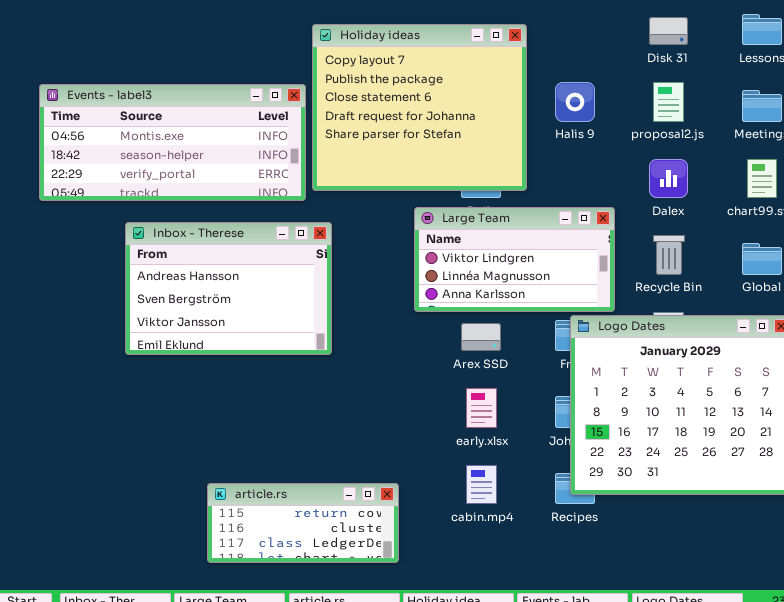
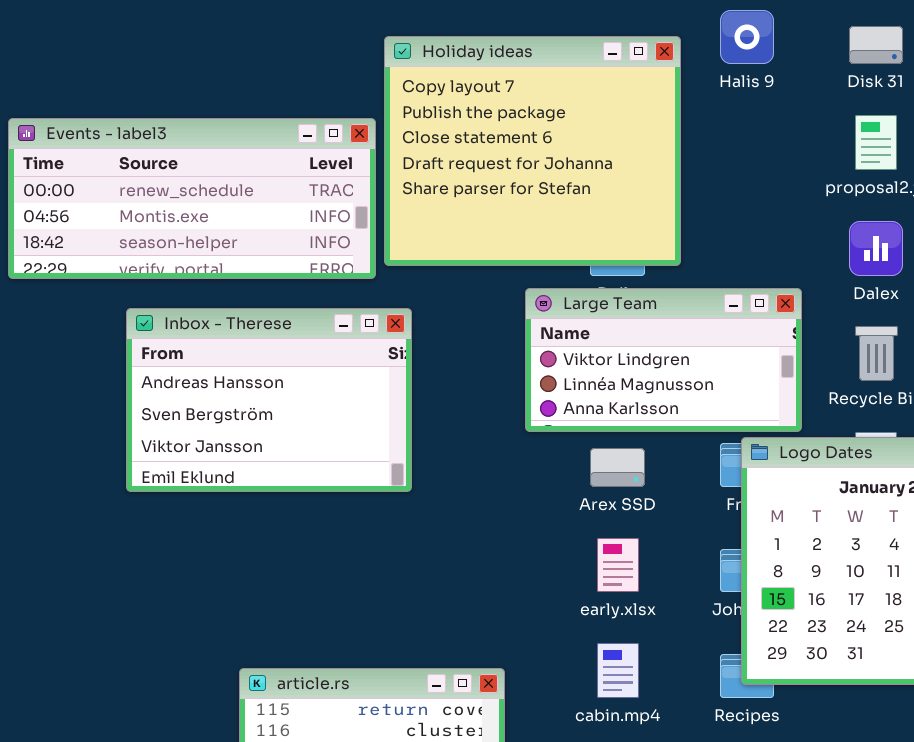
Halis 9: [555,82,595,122] -> [720,10,774,64], moved
Events - label3: [39,84,306,201] -> [8,118,376,279], scrolled up 1 row

